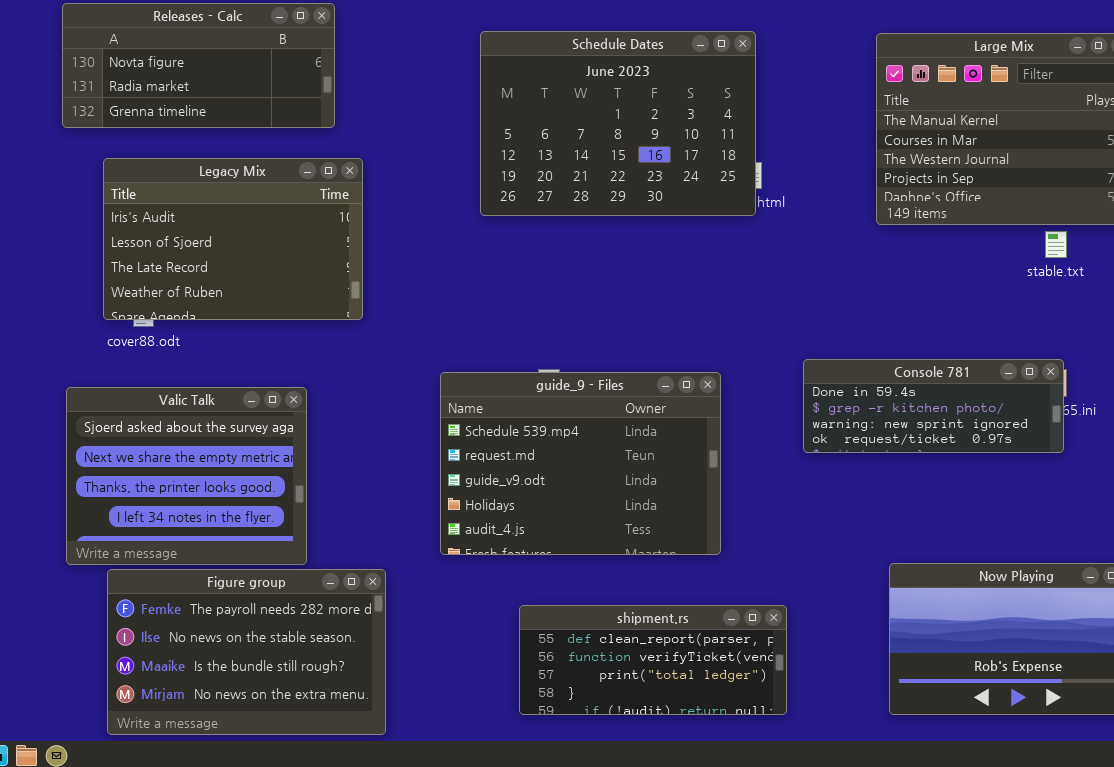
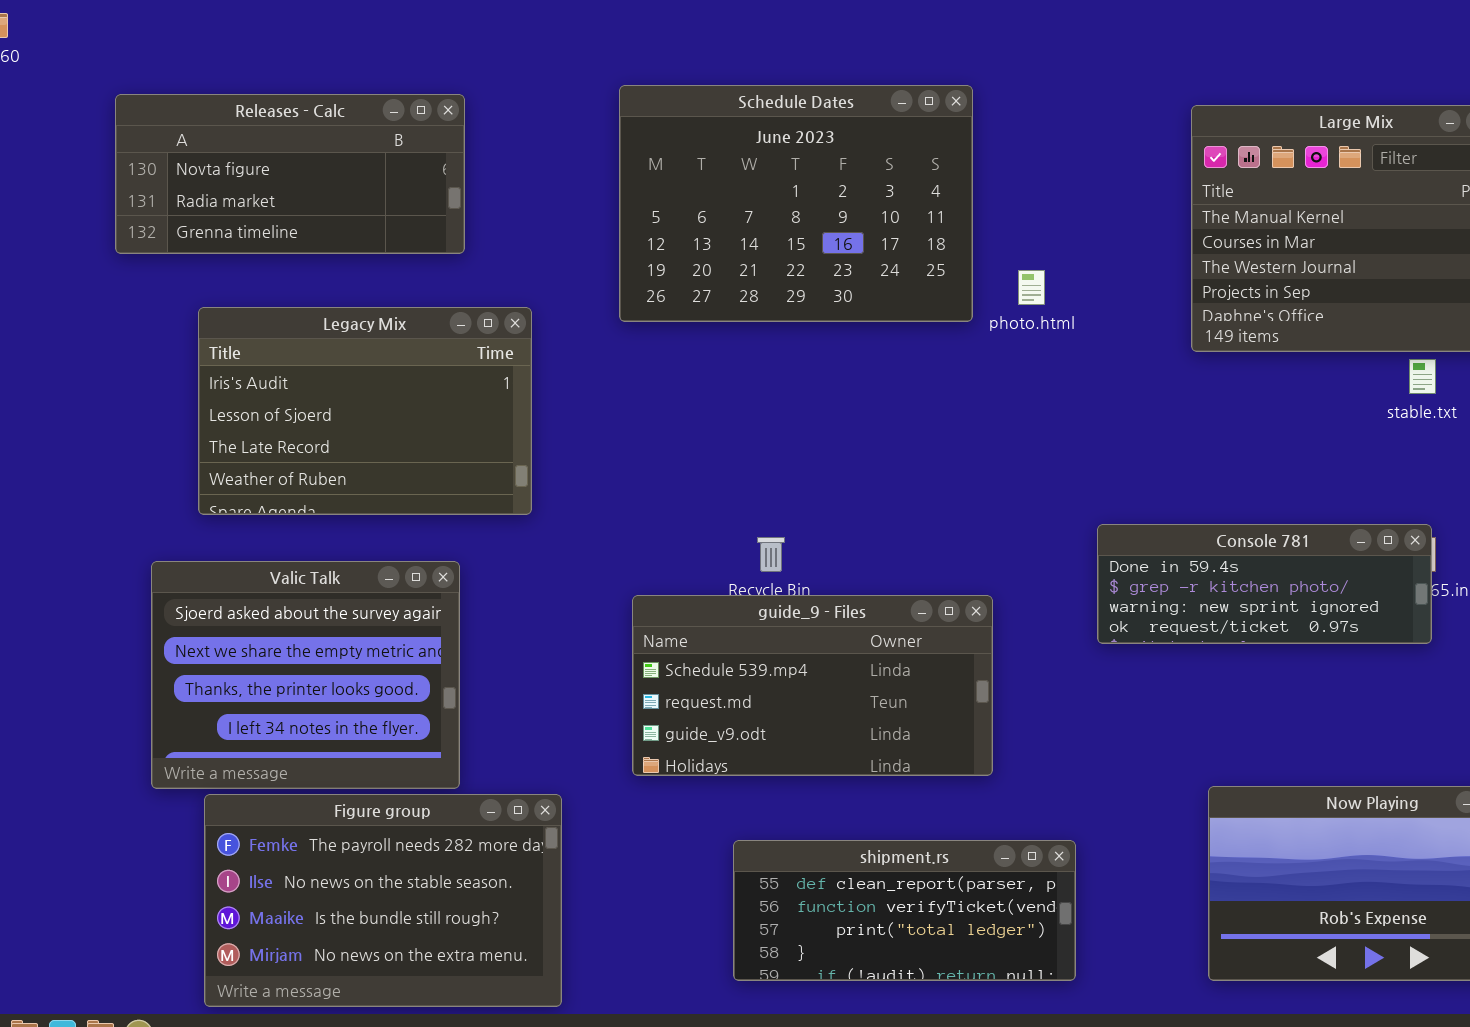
Releases - Calc: [62,3,335,128] -> [115,94,465,254], moved
Schedule Dates: [480,31,756,216] -> [619,85,973,322], moved
Legacy Mix: [103,158,363,320] -> [198,307,532,515], moved
guide_9 - Files: [440,372,721,555] -> [632,595,993,776], resized

